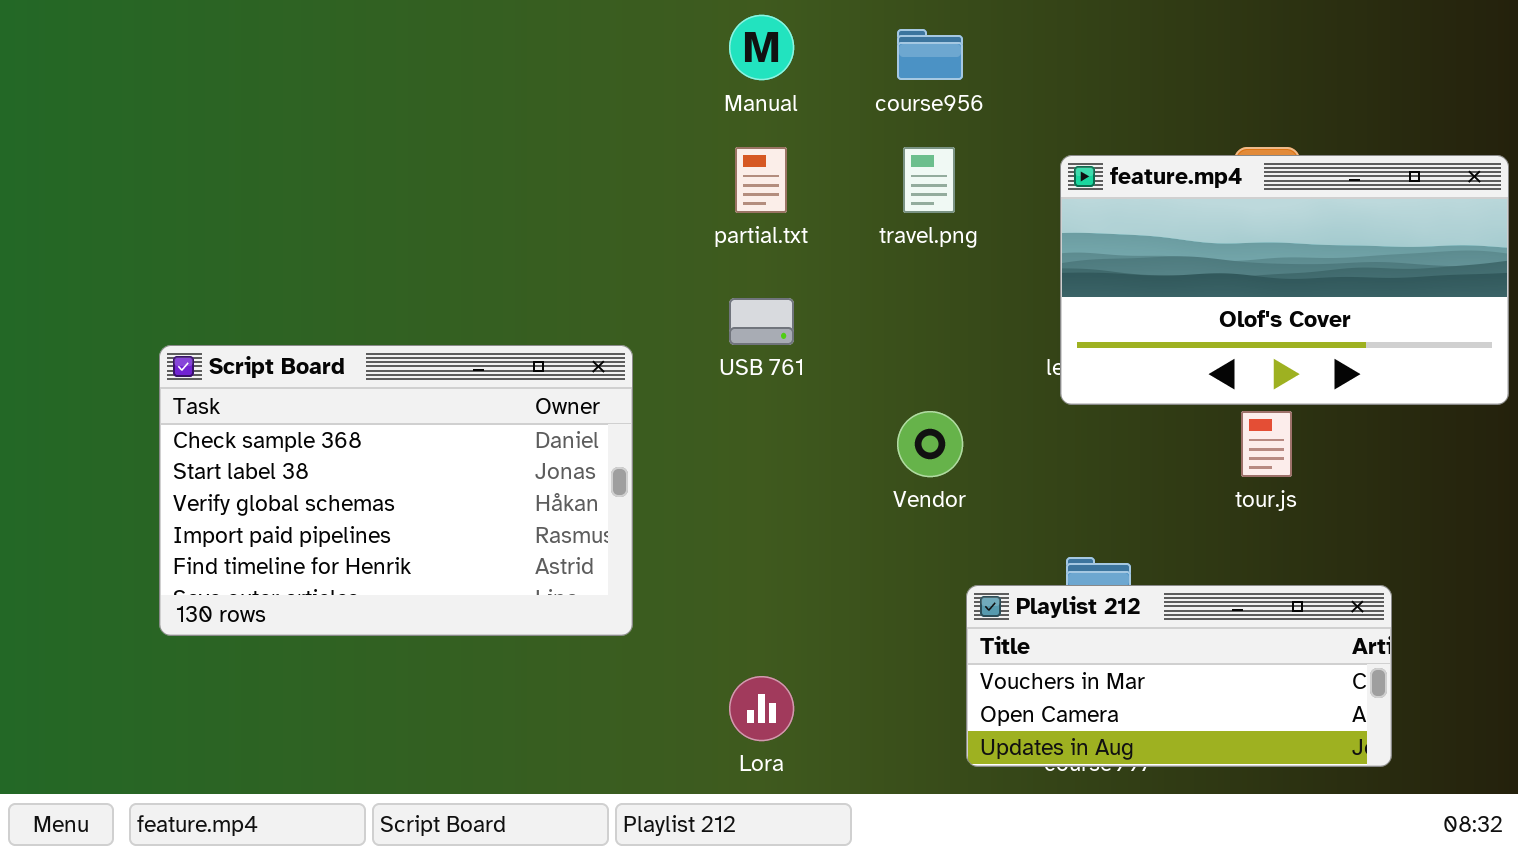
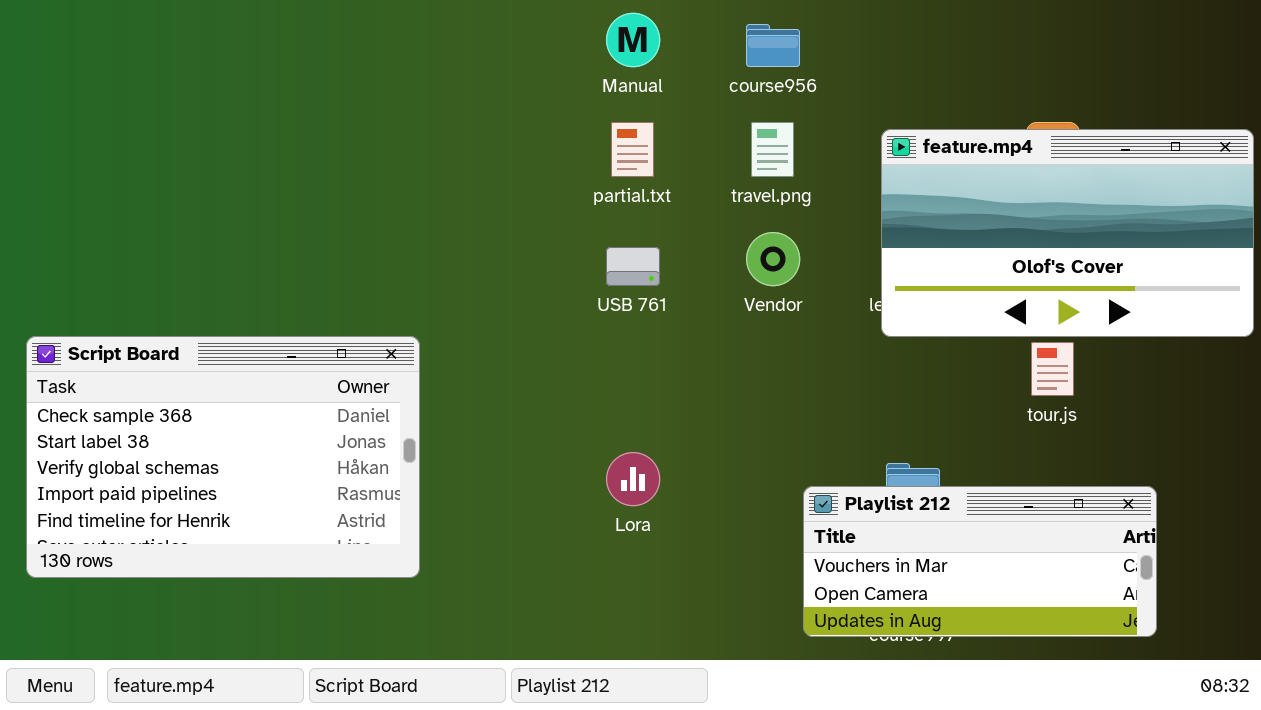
Script Board: [159,345,633,636] -> [26,336,420,578], moved
Vendor: [897,411,963,477] -> [746,232,800,286], moved
Lora: [729,676,794,741] -> [606,452,660,506], moved

